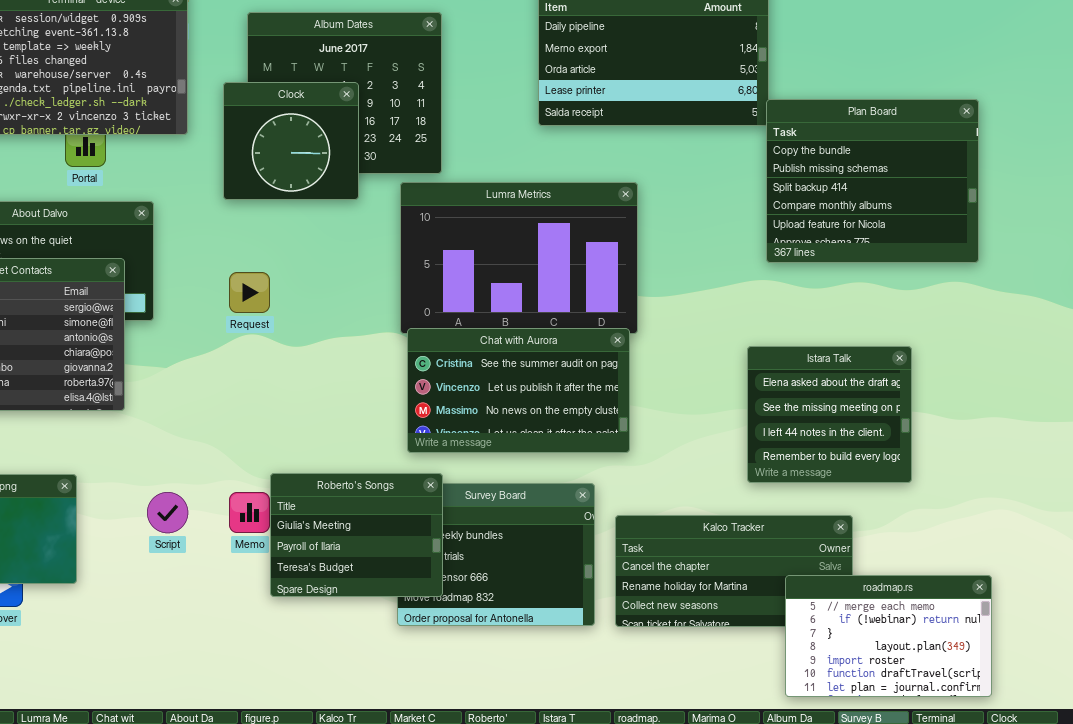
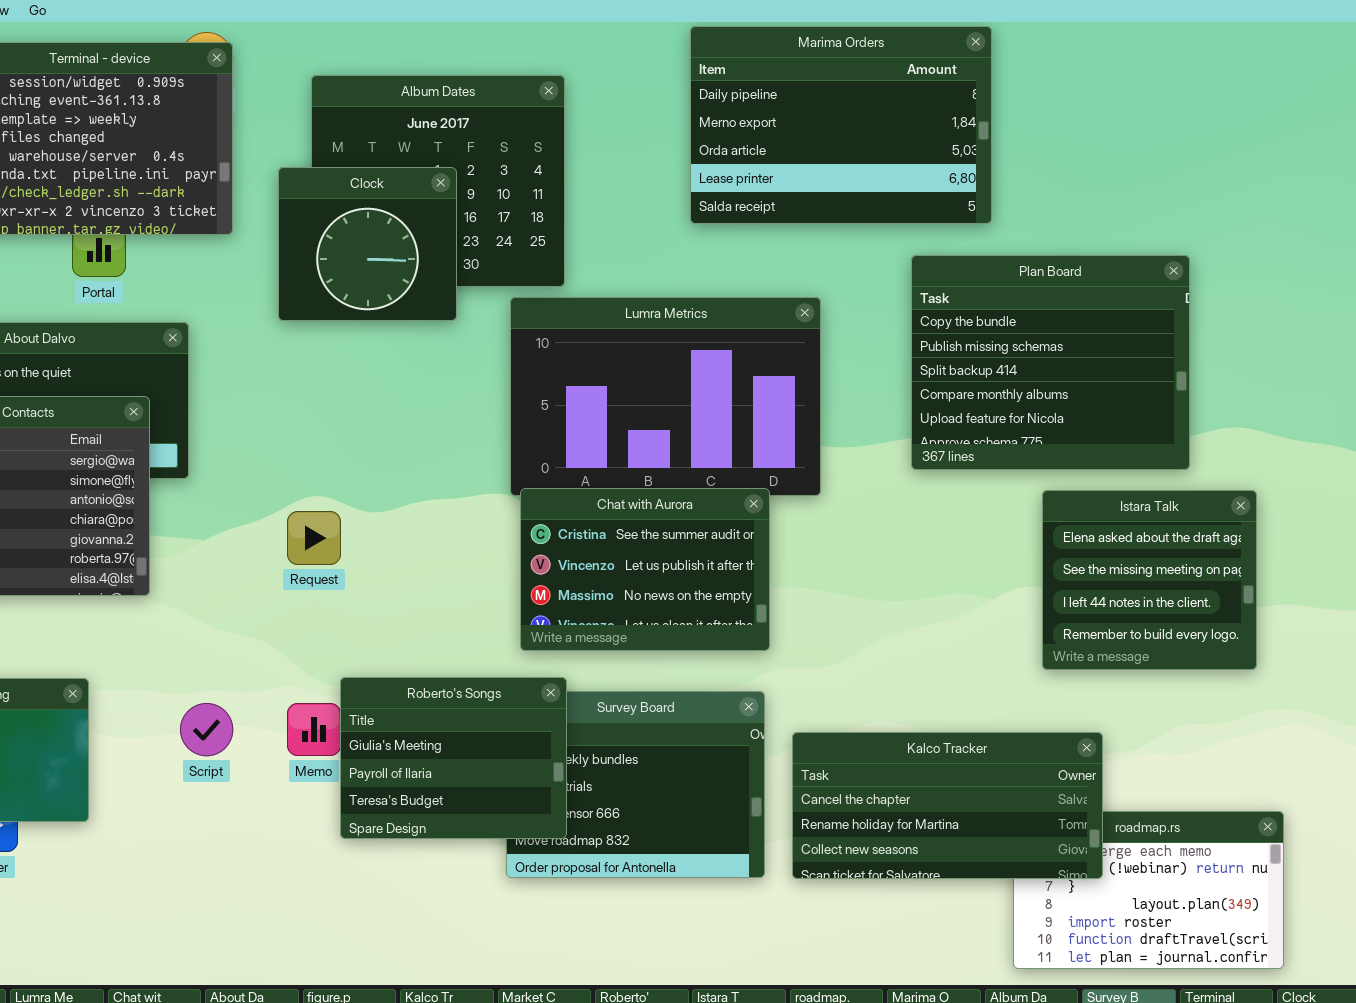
Plan Board: [766,99,979,263] -> [911,255,1190,470], moved
Request: [229,272,270,313] -> [287,511,341,565], moved
Chat with Aurora: [407,328,630,453] -> [520,488,770,651], resized
Istara Talk: [747,346,912,483] -> [1042,490,1257,670], moved
Kalco Tracker: [615,515,853,627] -> [792,732,1103,879], raised

